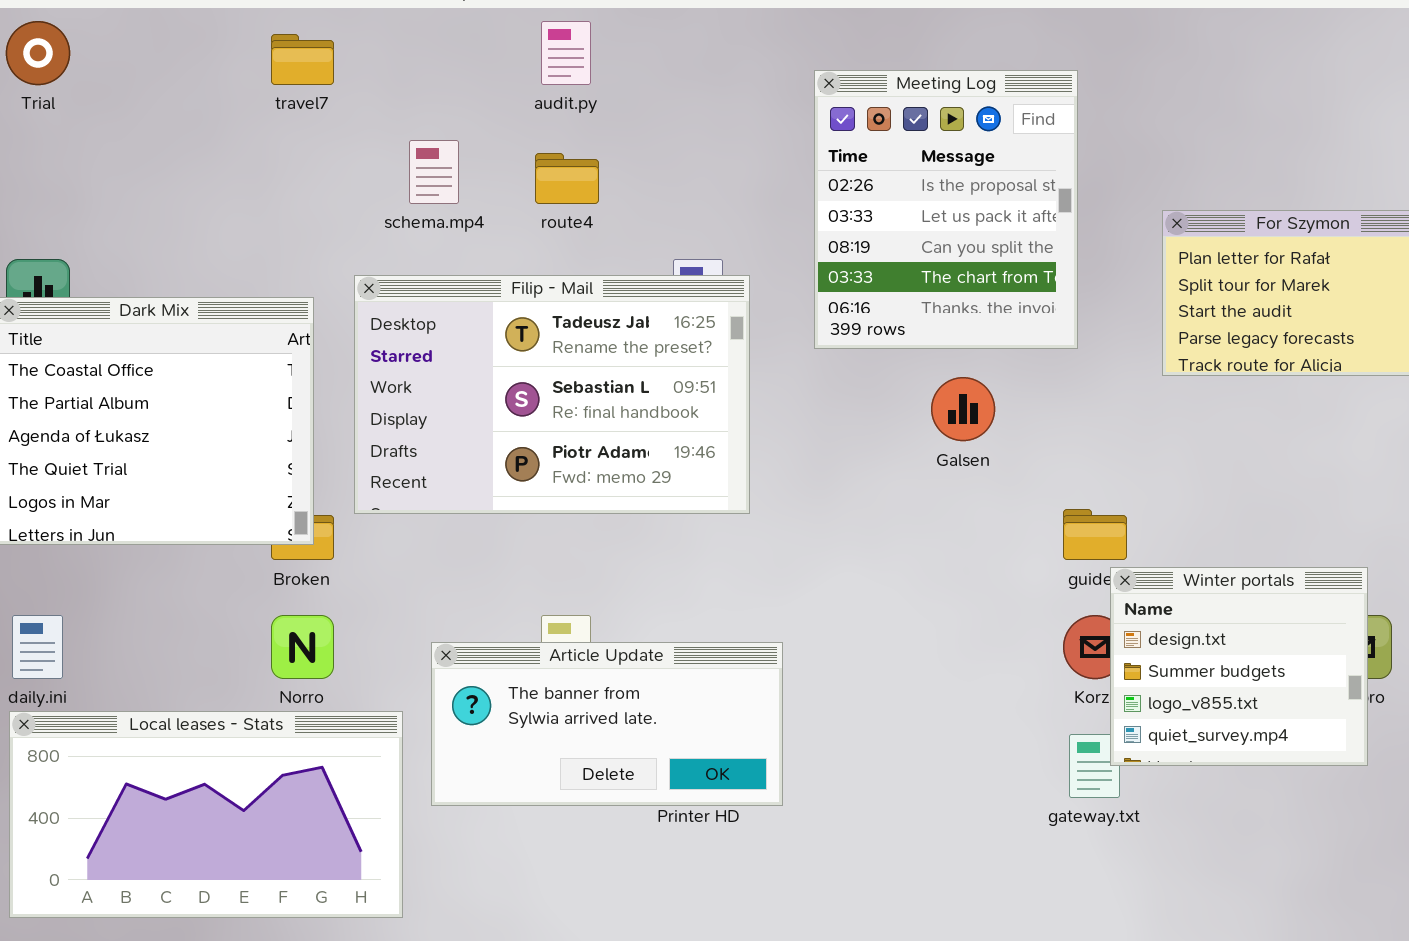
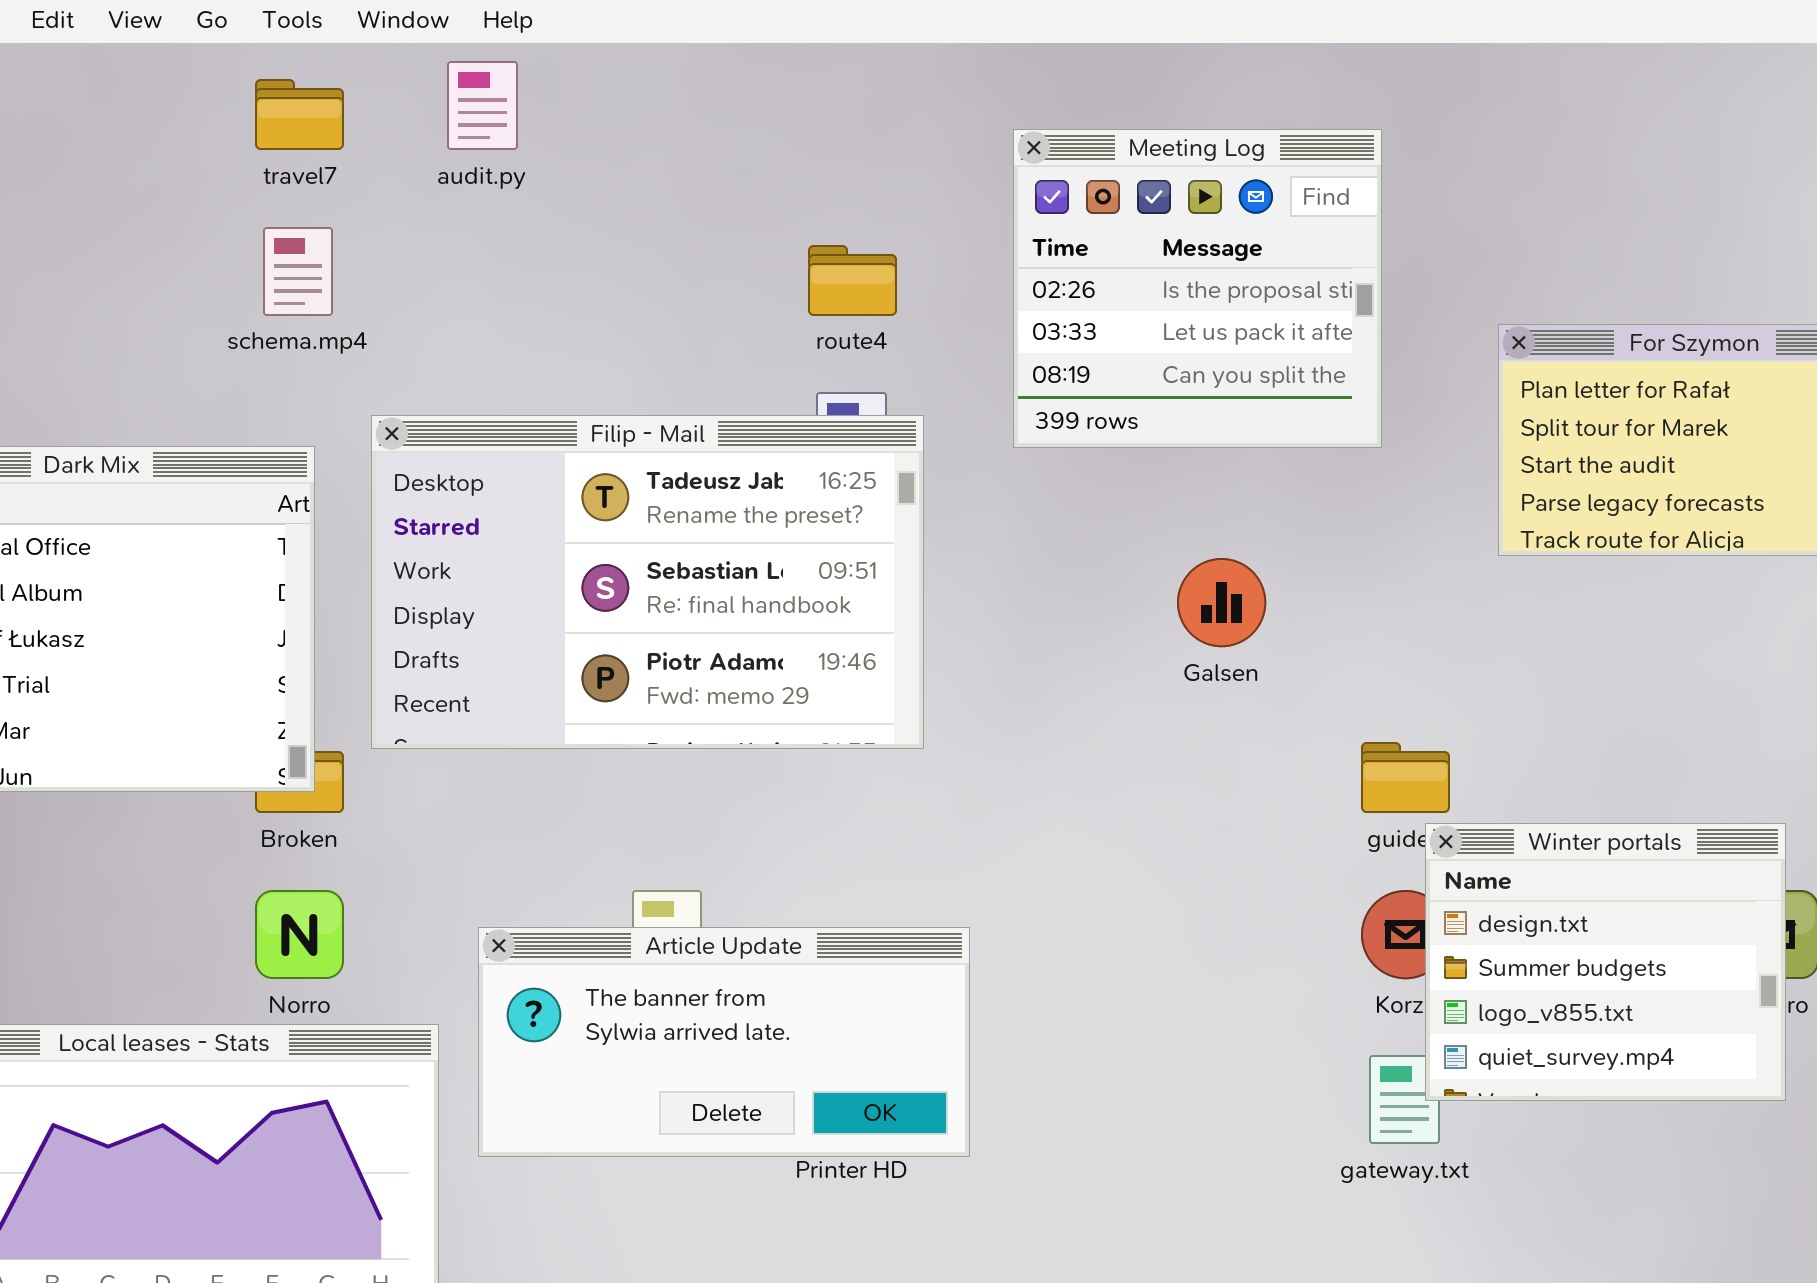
audit.py: [541,21,591,85] -> [447,61,518,150], moved
Meeting Log: [814,70,1078,349] -> [1013,129,1382,448], resized
schema.mp4: [409,140,459,204] -> [263,227,333,316], moved
route4: [535,153,599,204] -> [808,245,897,316], moved

